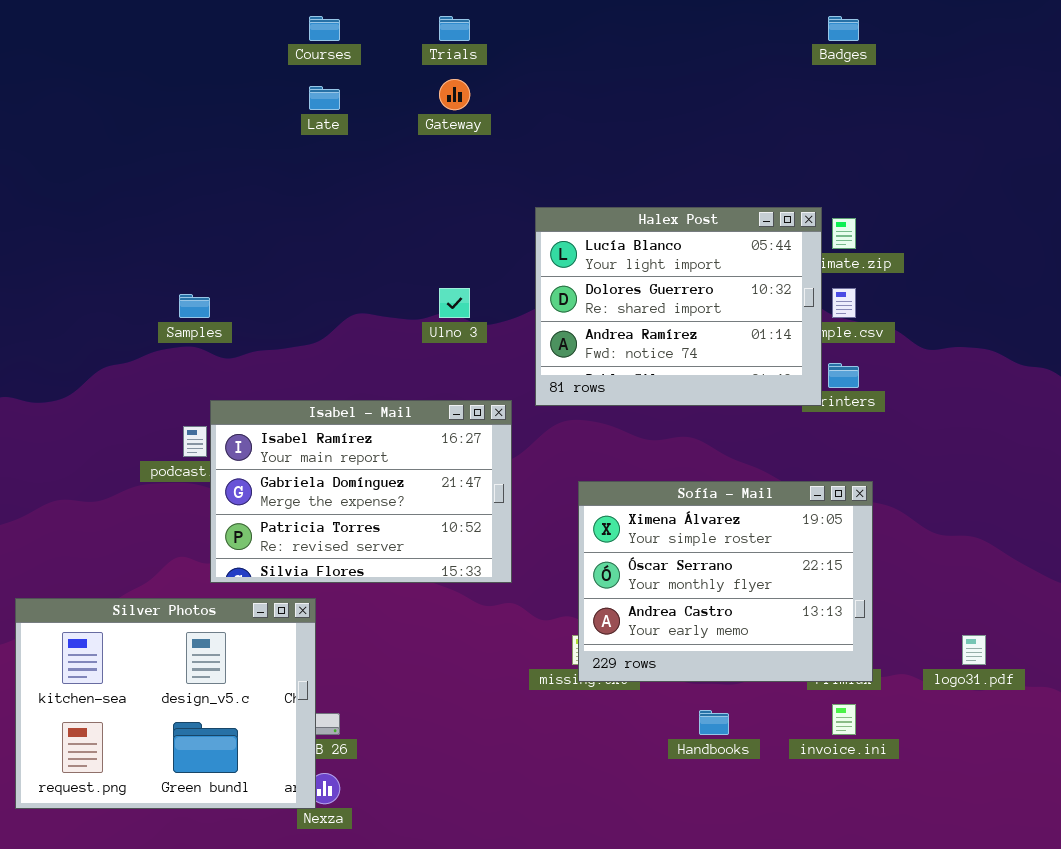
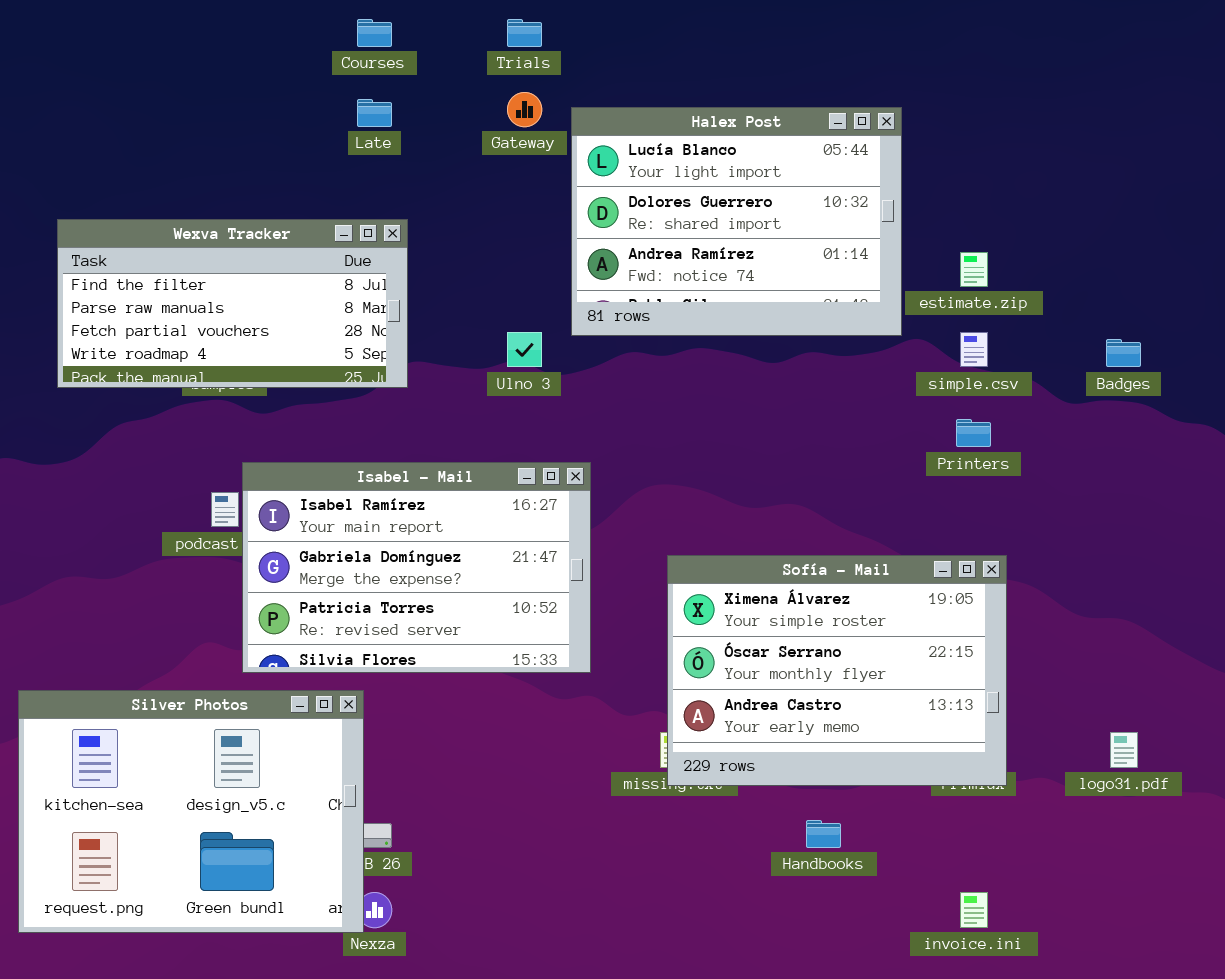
Badges: [828,16,859,41] -> [1106,339,1141,367], moved
Wexva Tracker: none -> [57,219,408,388], opened
Halex Post: [535,207,822,406] -> [571,107,902,336], moved
invoice.ini: [832,704,856,735] -> [960,892,988,928], moved

